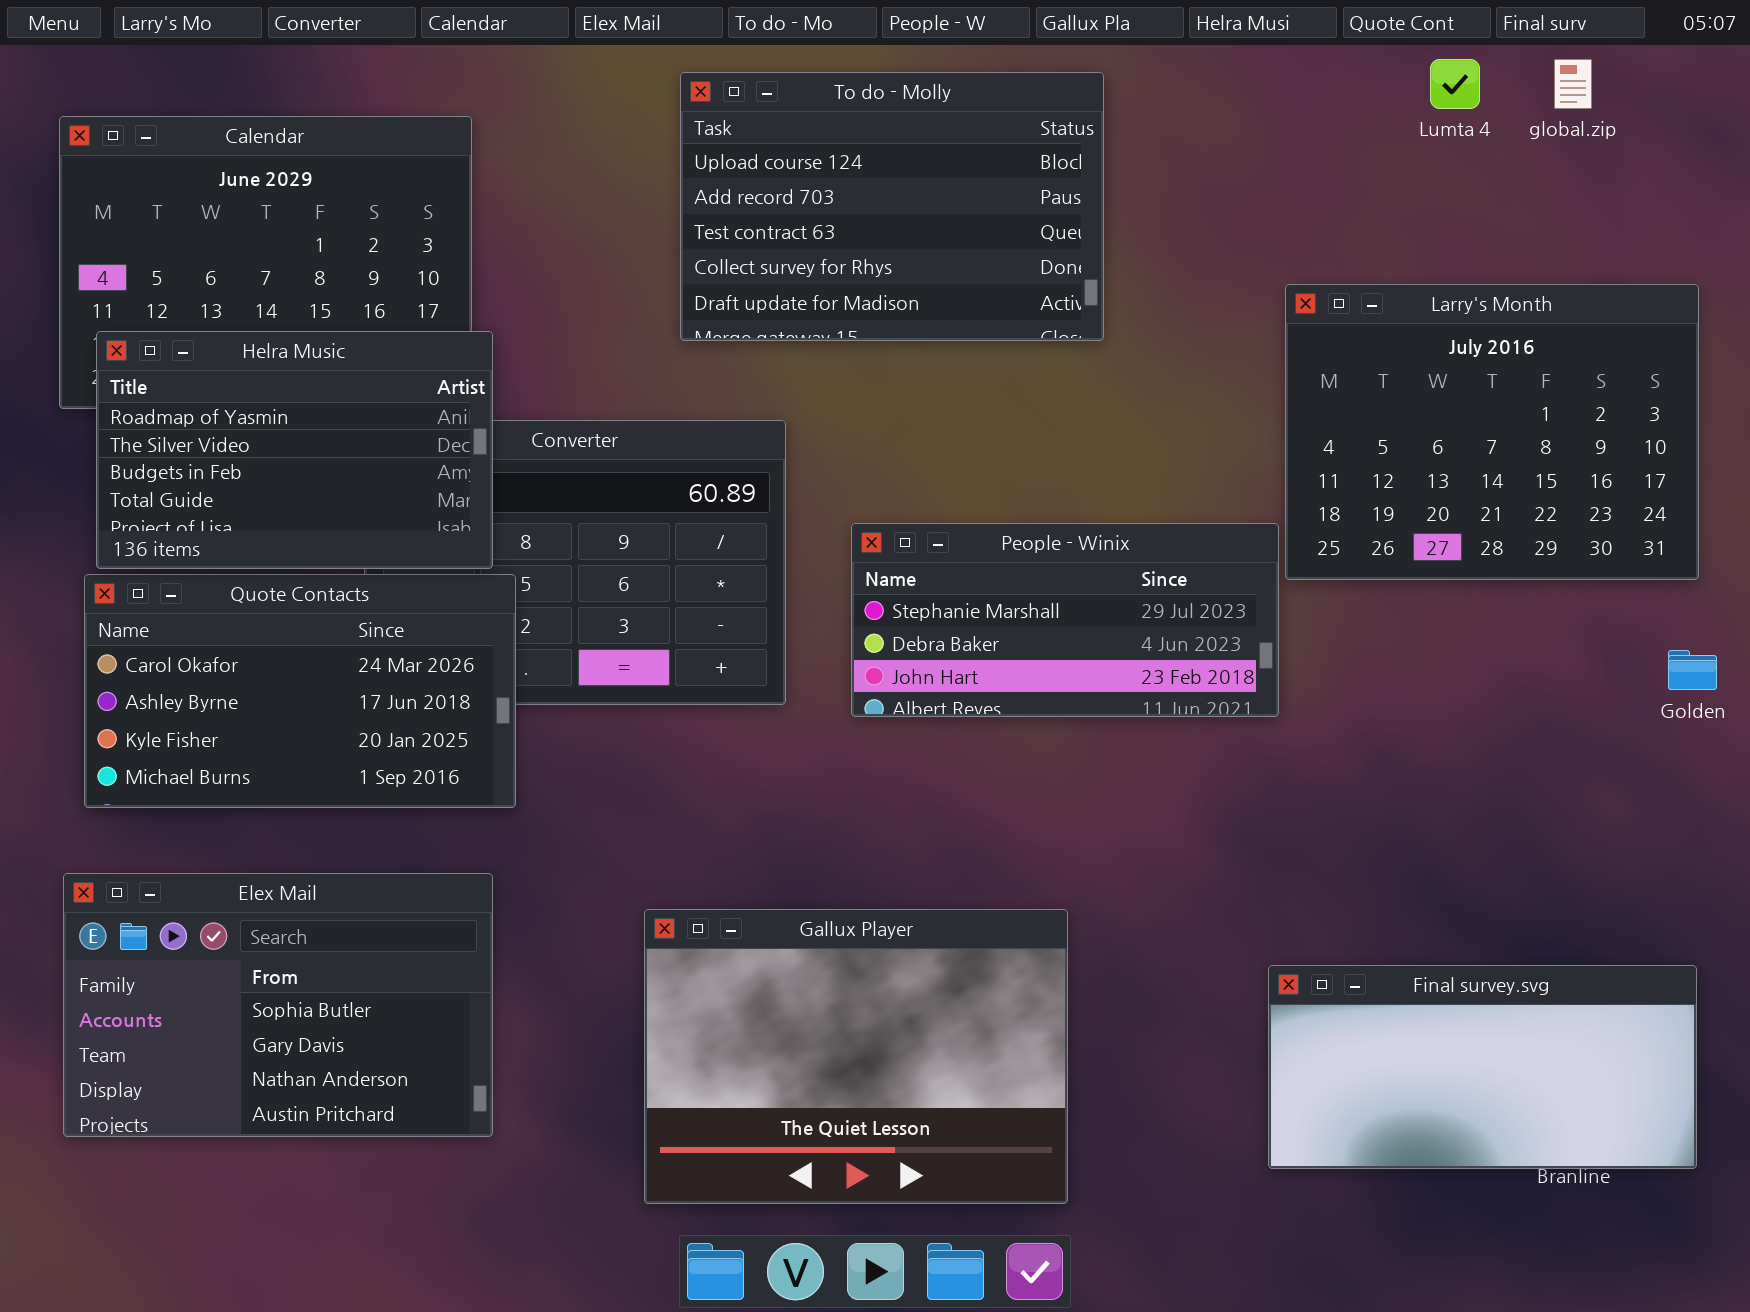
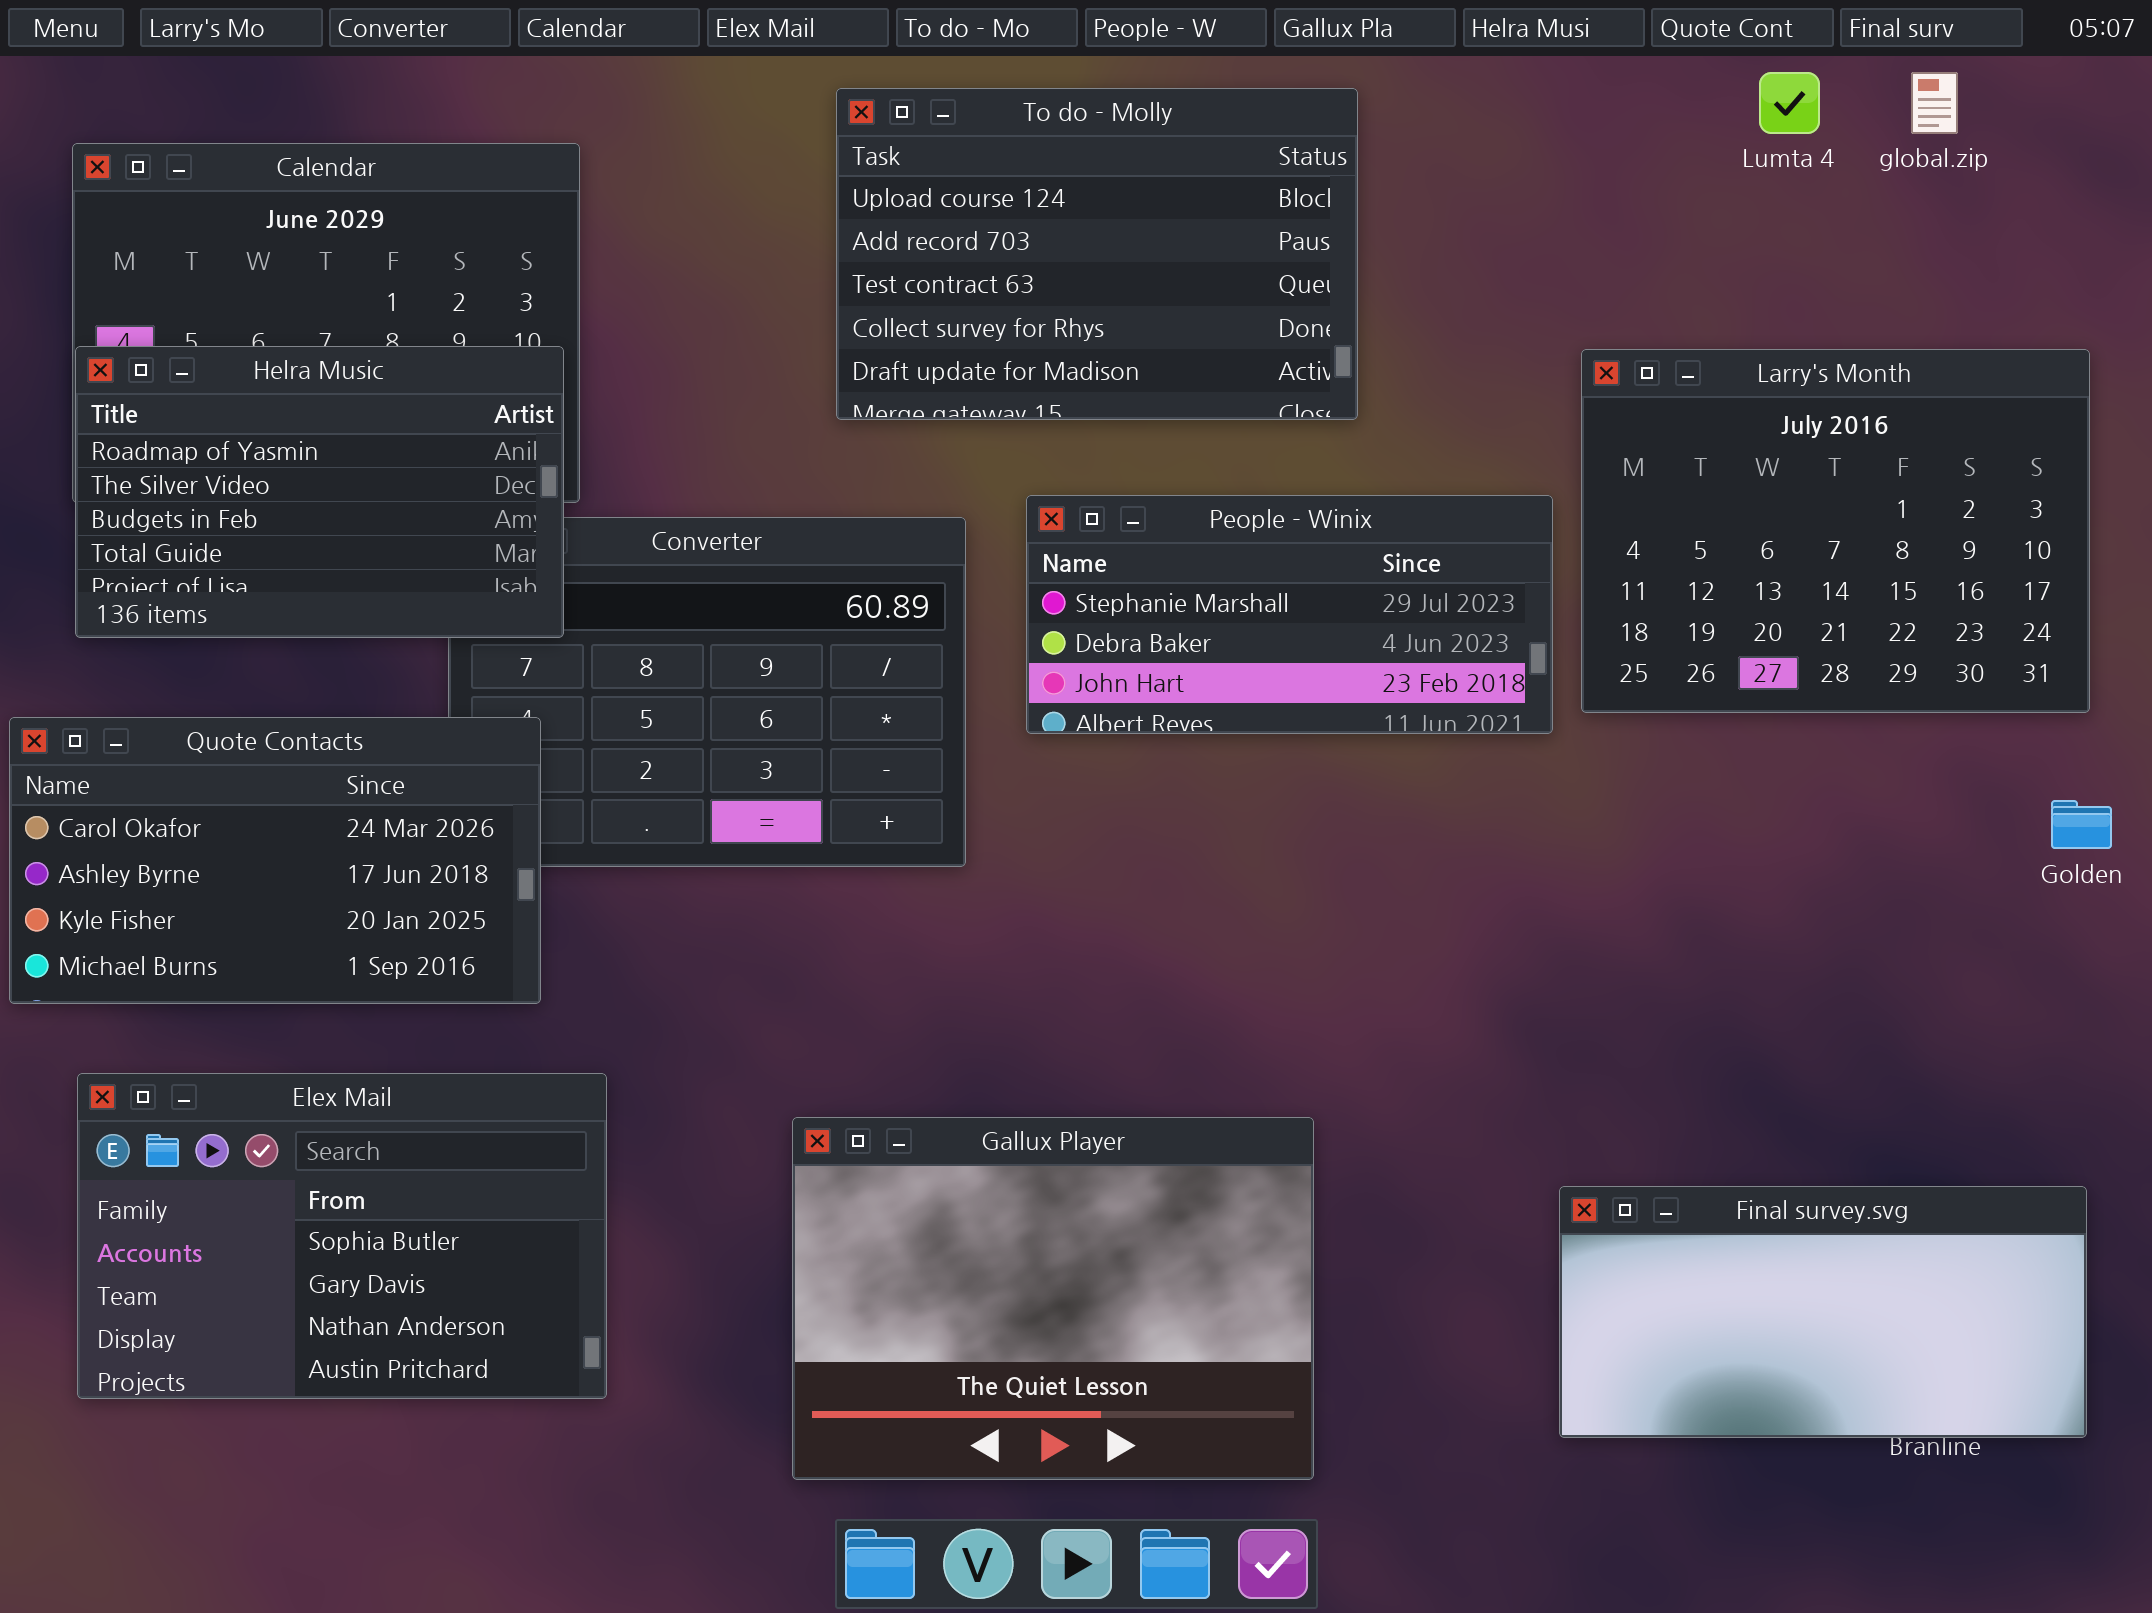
Helra Music: [96,331,493,569] -> [75,346,564,638], moved
People - Winix: [851,523,1279,717] -> [1026,495,1553,734], moved
Quote Contacts: [84,574,516,808] -> [9,717,541,1004], moved

